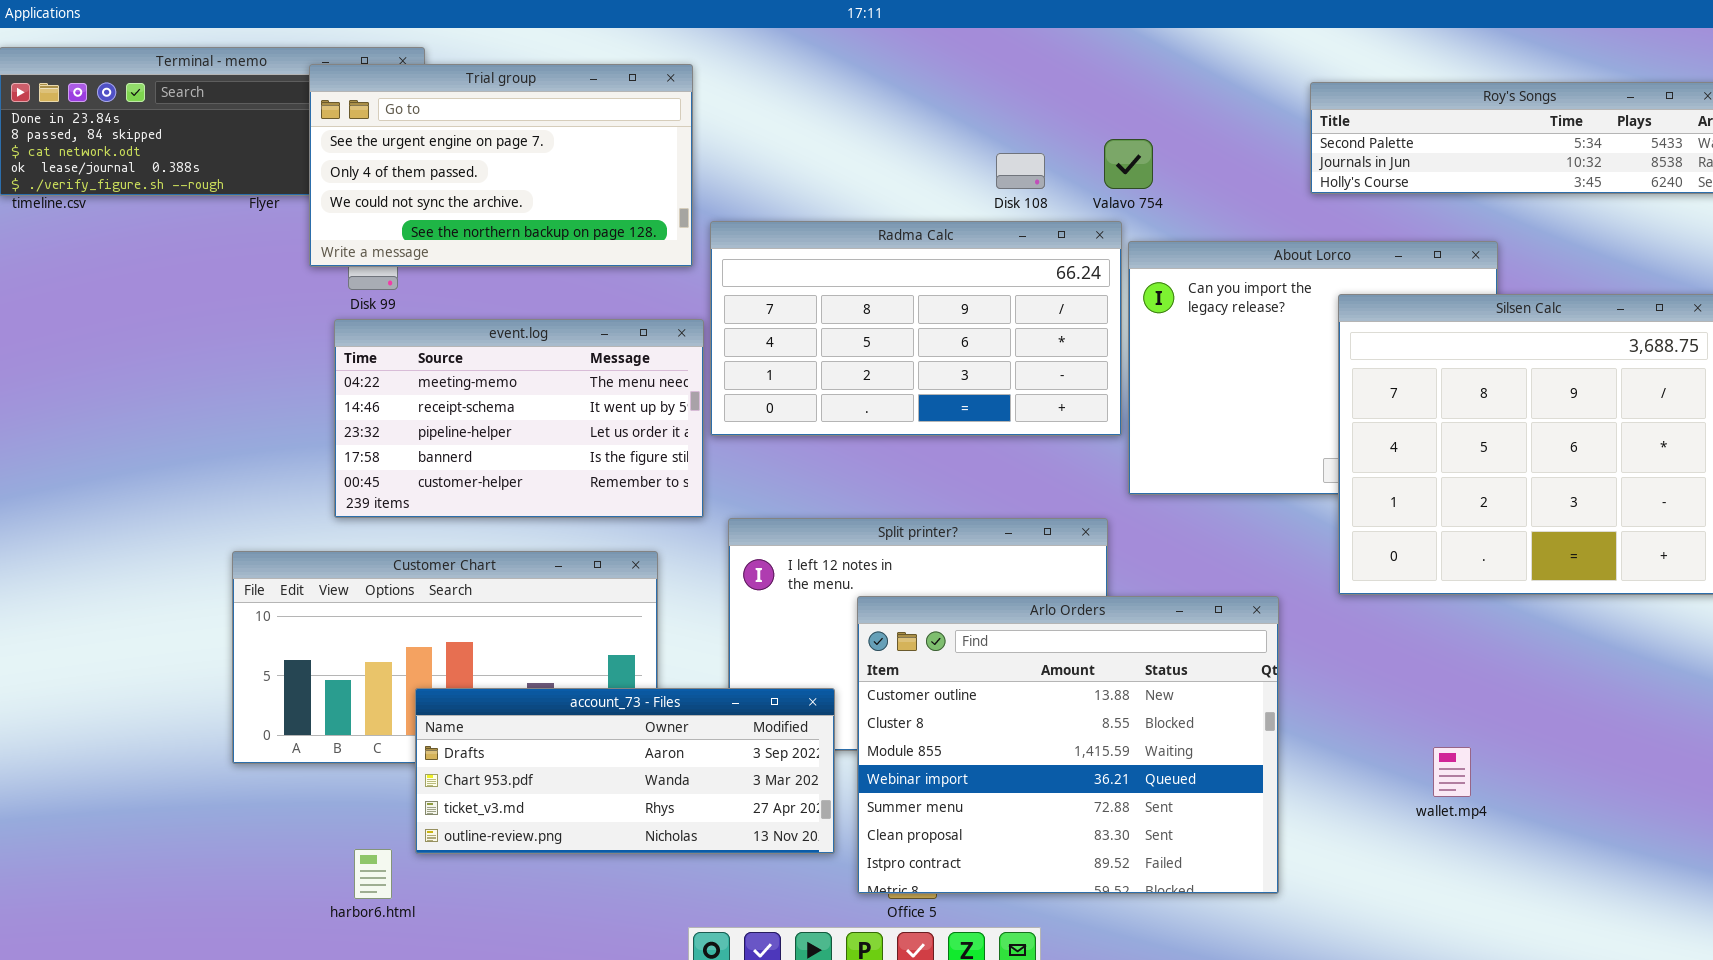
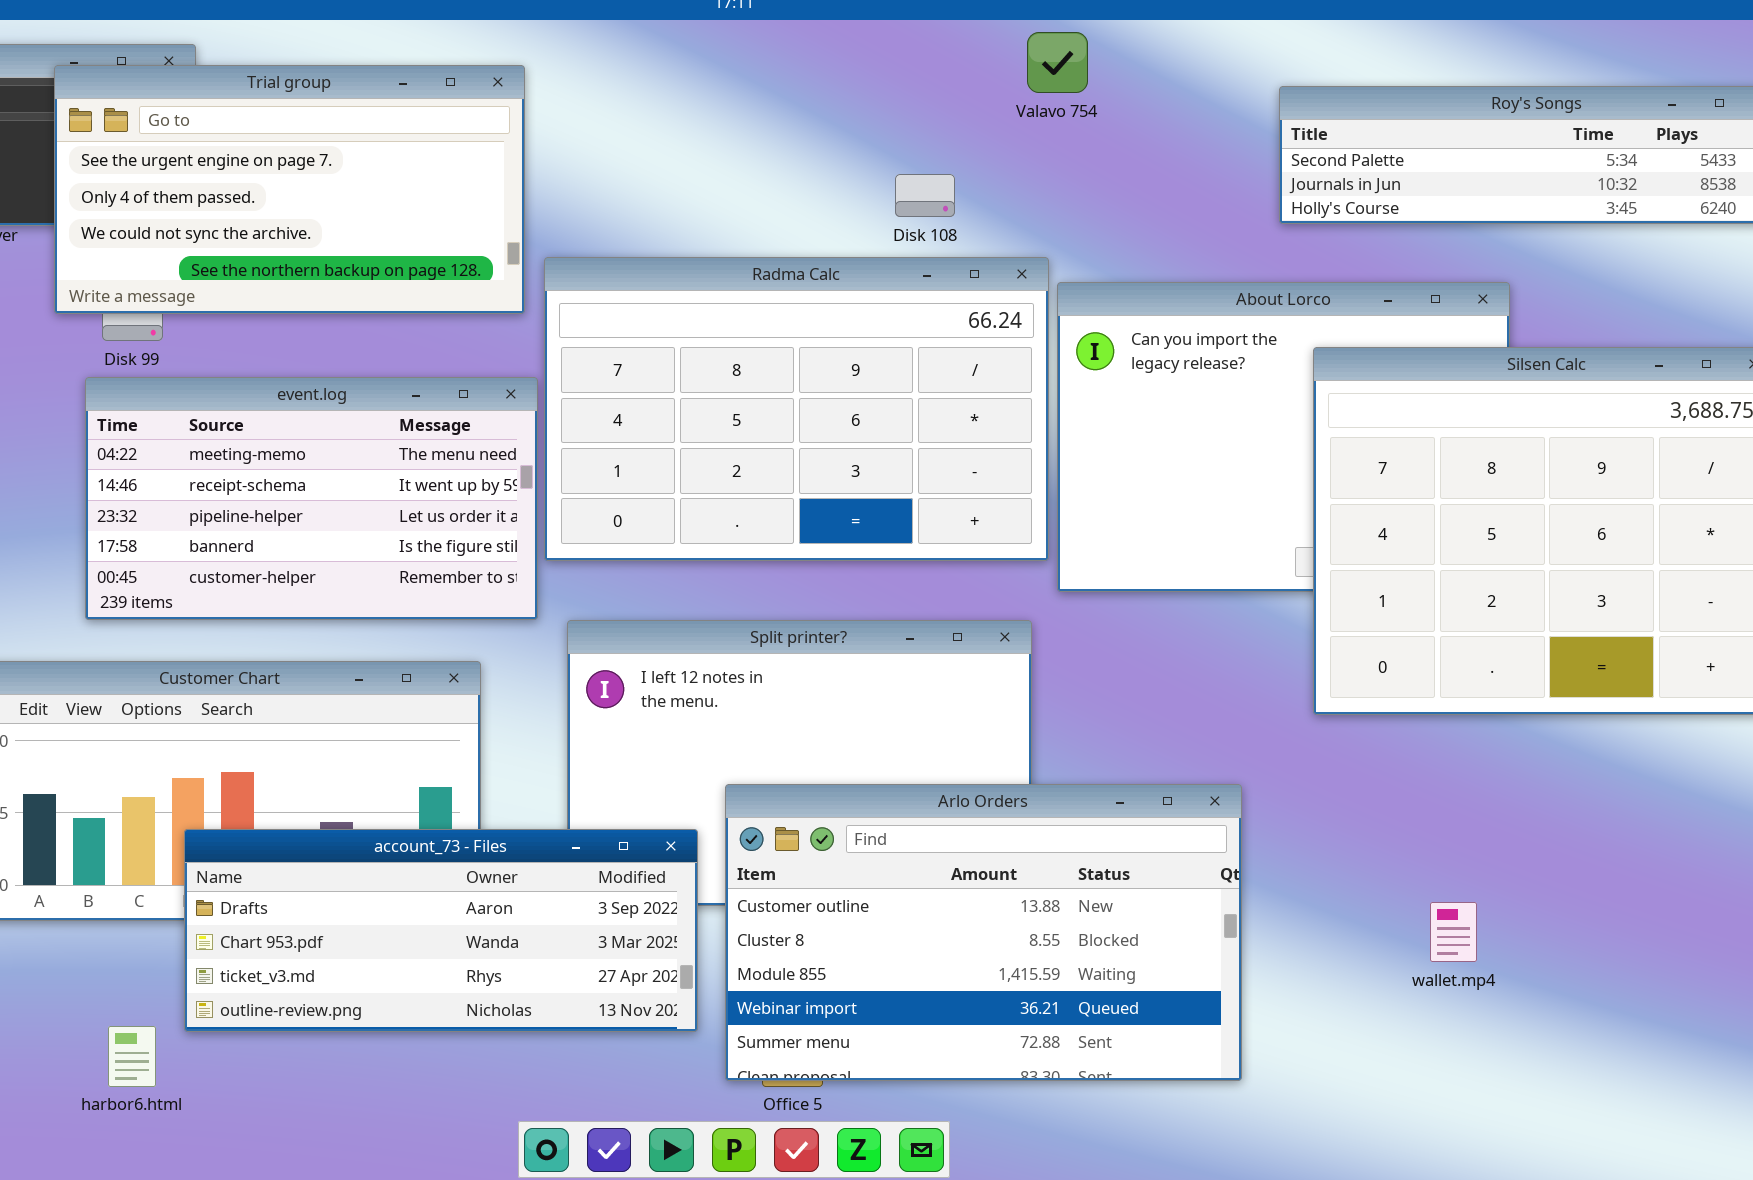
Valavo 754: [1104,139,1153,189] -> [1027,32,1088,93], moved
Radma Calc: [710,221,1122,436] -> [544,257,1049,561], resized
Arlo Orders: [857,596,1279,894] -> [725,784,1242,1081], resized

